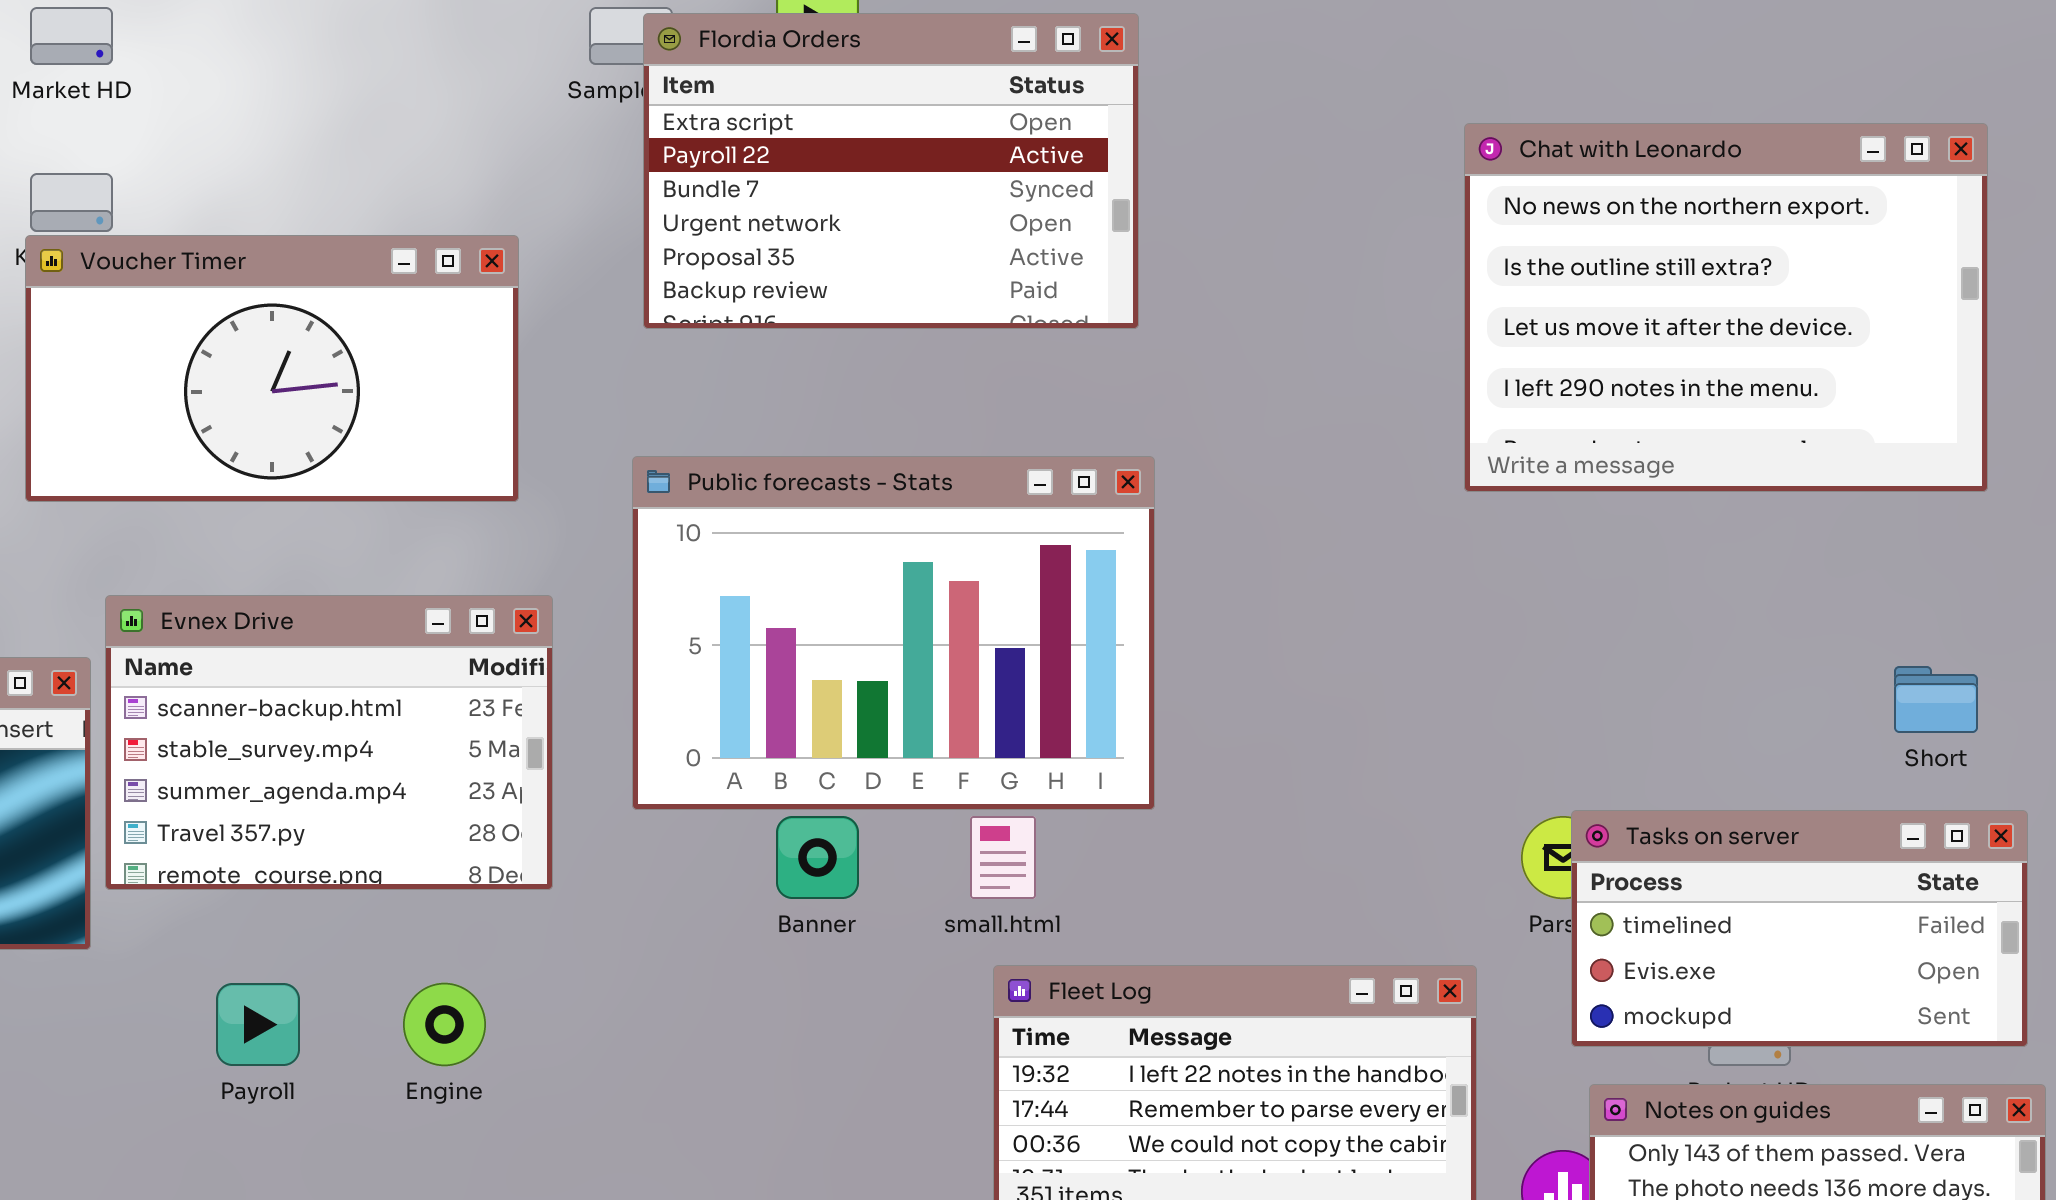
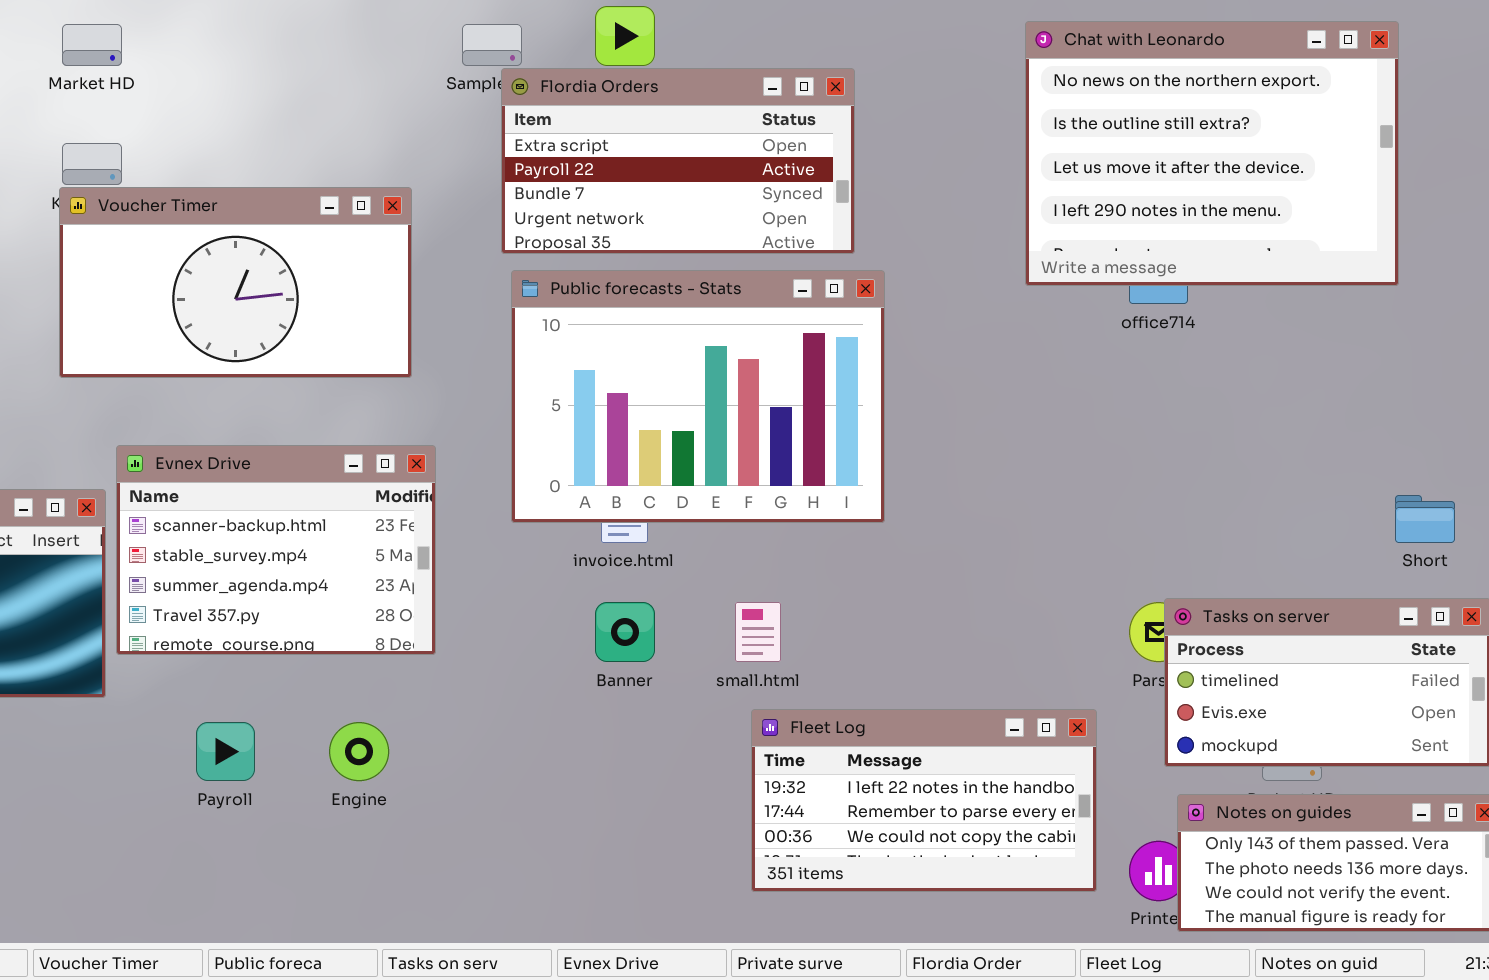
Flordia Orders: [643,13,1139,329] -> [501,68,855,254], resized
Chat with Leonardo: [1464,123,1988,492] -> [1025,21,1399,286], moved
Public forecasts - Stats: [632,456,1155,810] -> [511,270,885,523], moved

